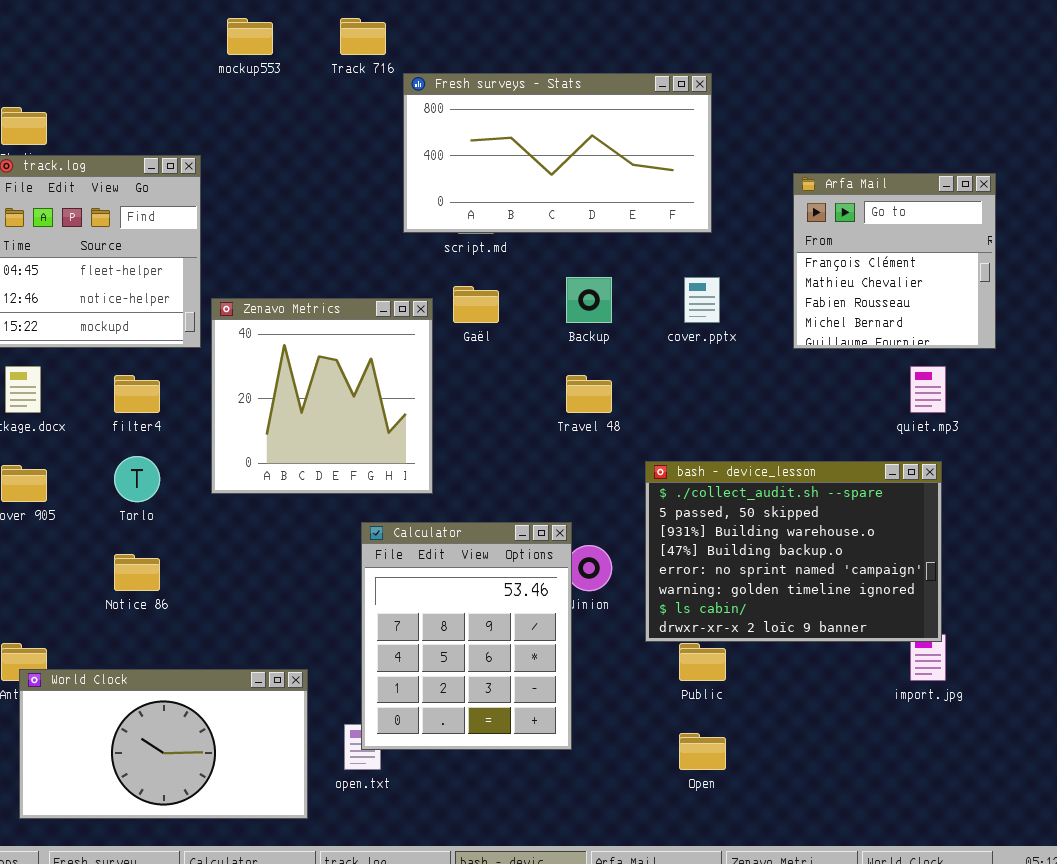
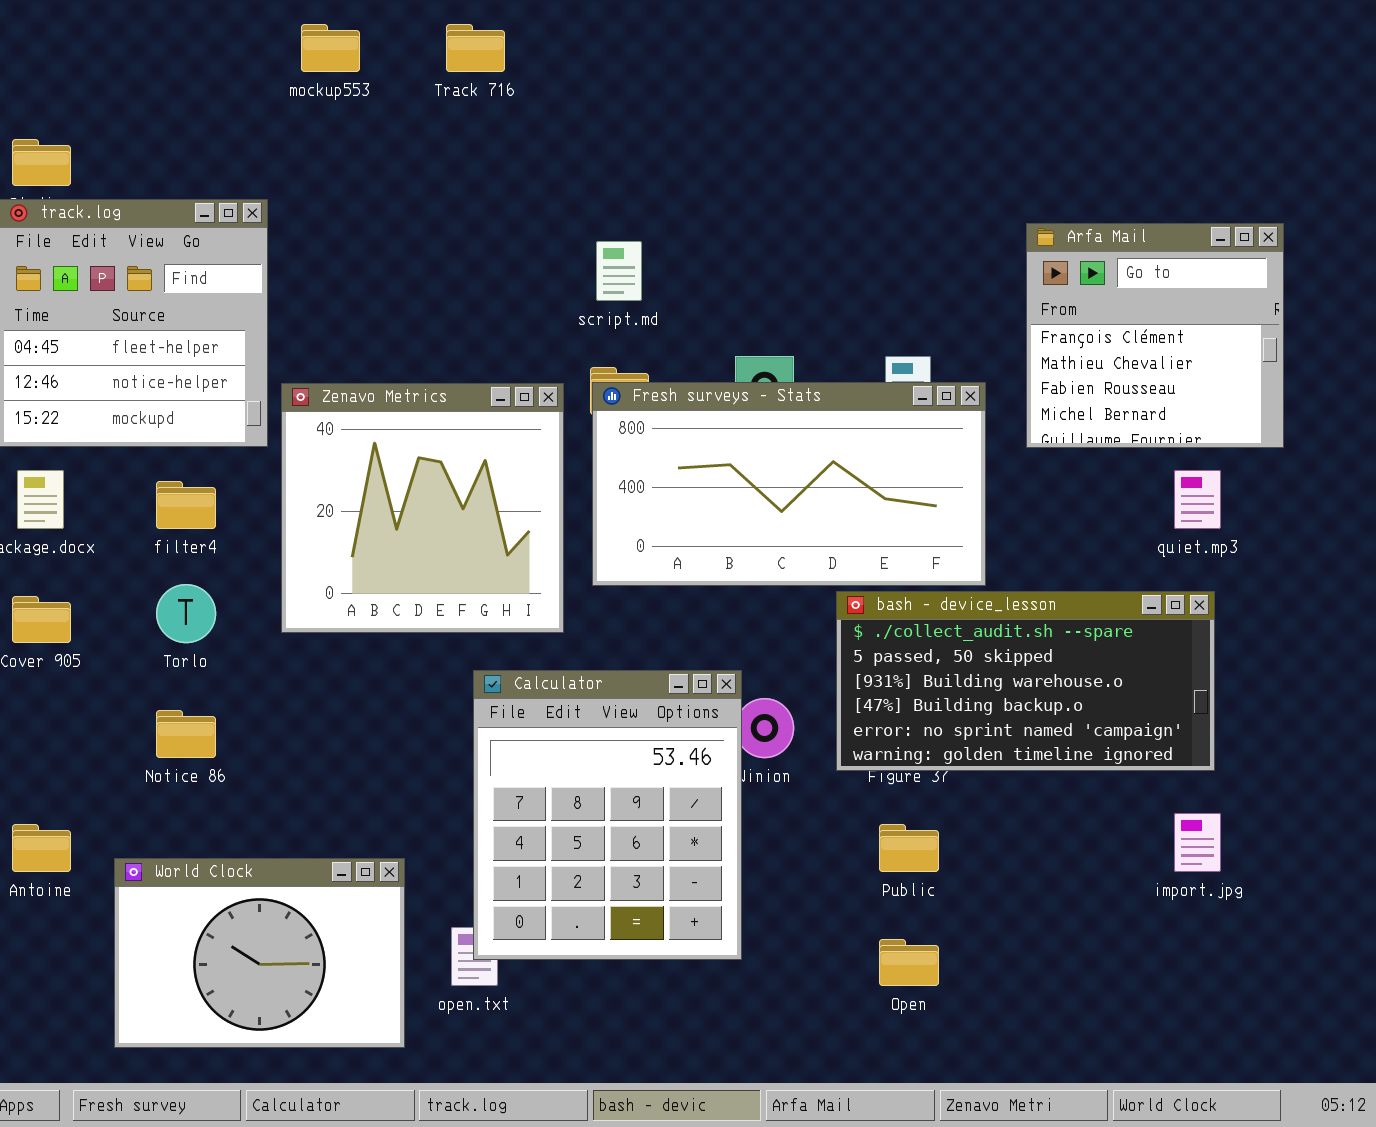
Fresh surveys - Stats: [403,73,712,233] -> [592,382,986,586], moved
bash - device_lesson: [645,461,942,642] -> [836,591,1215,771], resized
World Clock: [19,669,308,819] -> [114,858,405,1048], resized

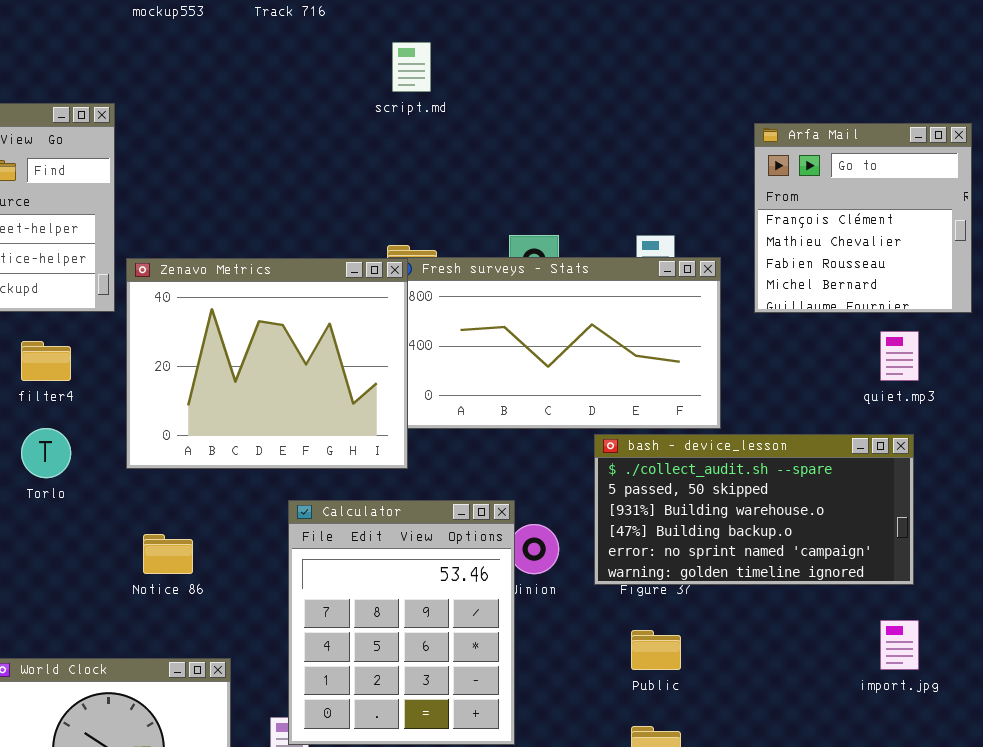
script.md: [596,241,642,301] -> [392,42,431,92], moved
Zenavo Metrics: [281,383,564,633] -> [126,258,408,469], resized
Notice 86: [156,710,216,758] -> [143,534,193,574], moved

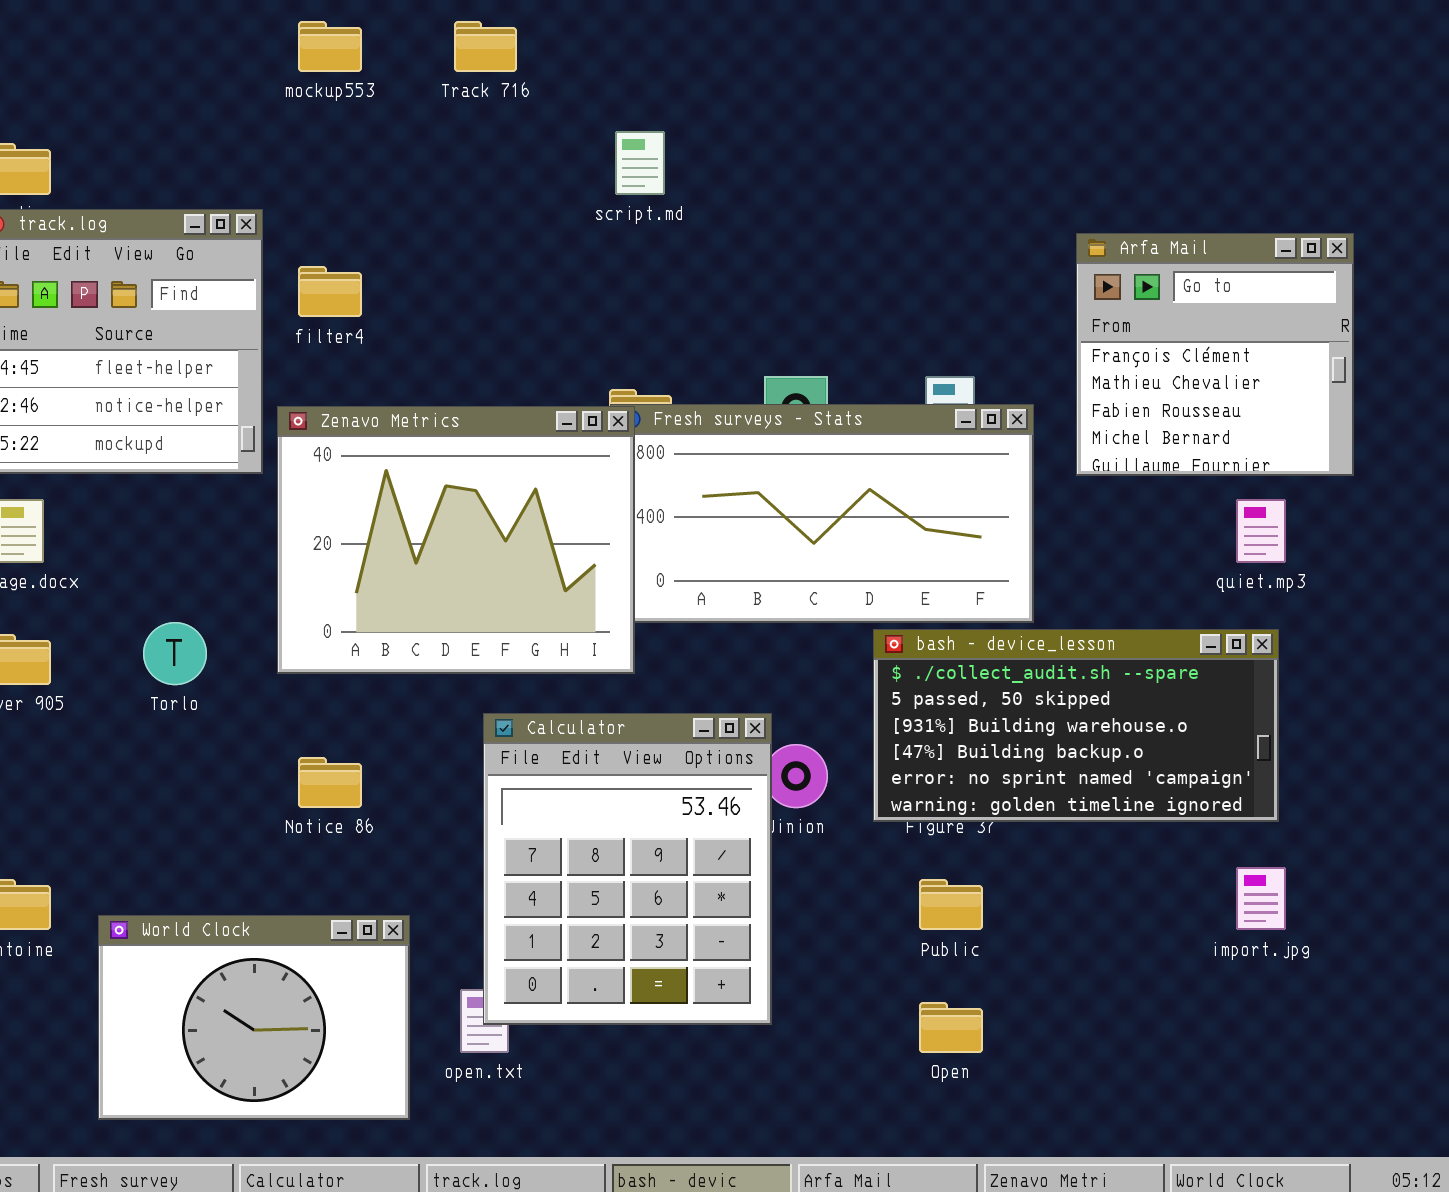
filter4: [21,341,71,381] -> [298,266,362,317], moved

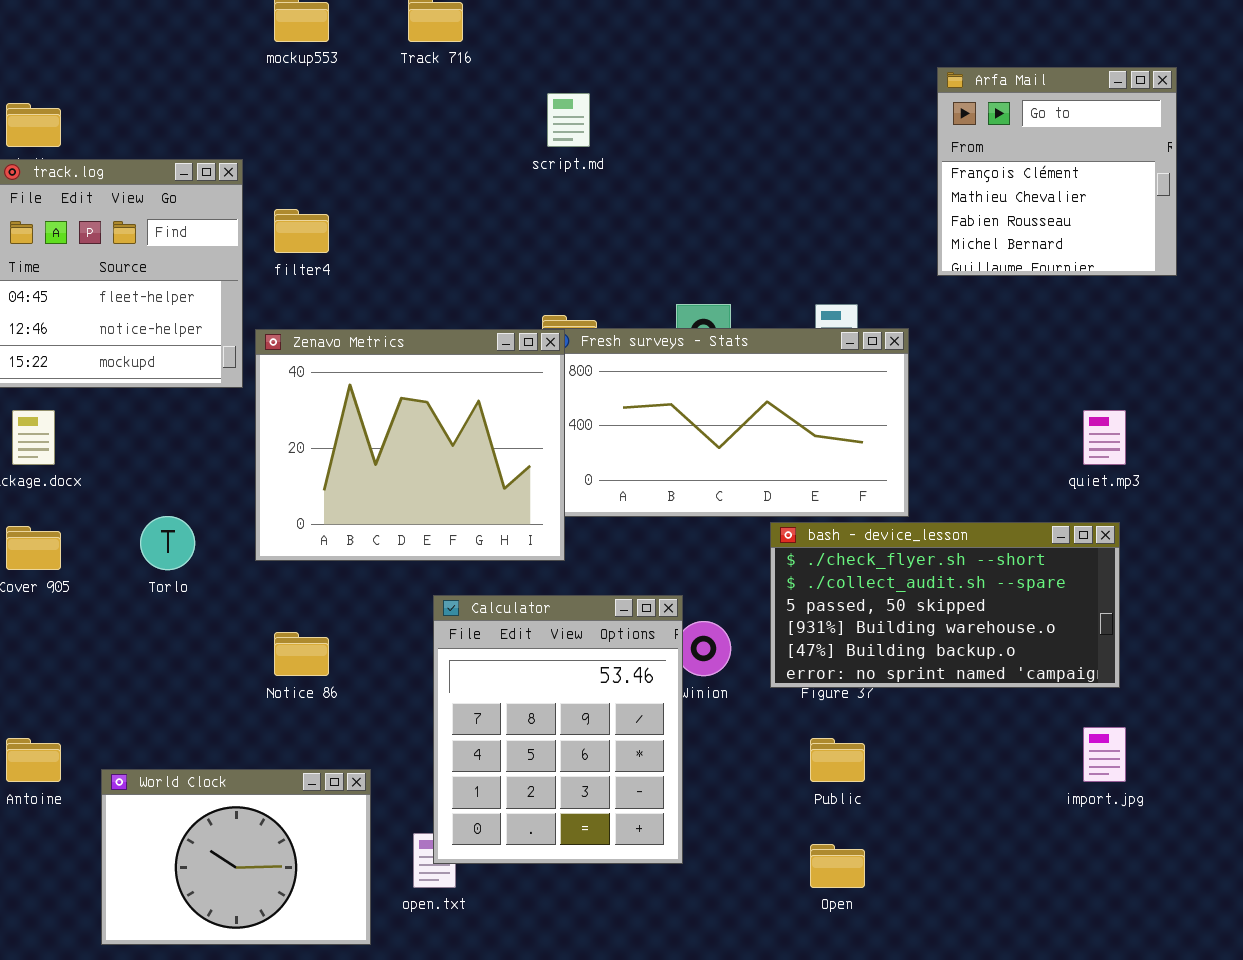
Arfa Mail: [1076,233,1354,476] -> [937,67,1177,276], moved
bash - device_lesson: [873,629,1279,822] -> [770,522,1120,688], scrolled up 1 row

